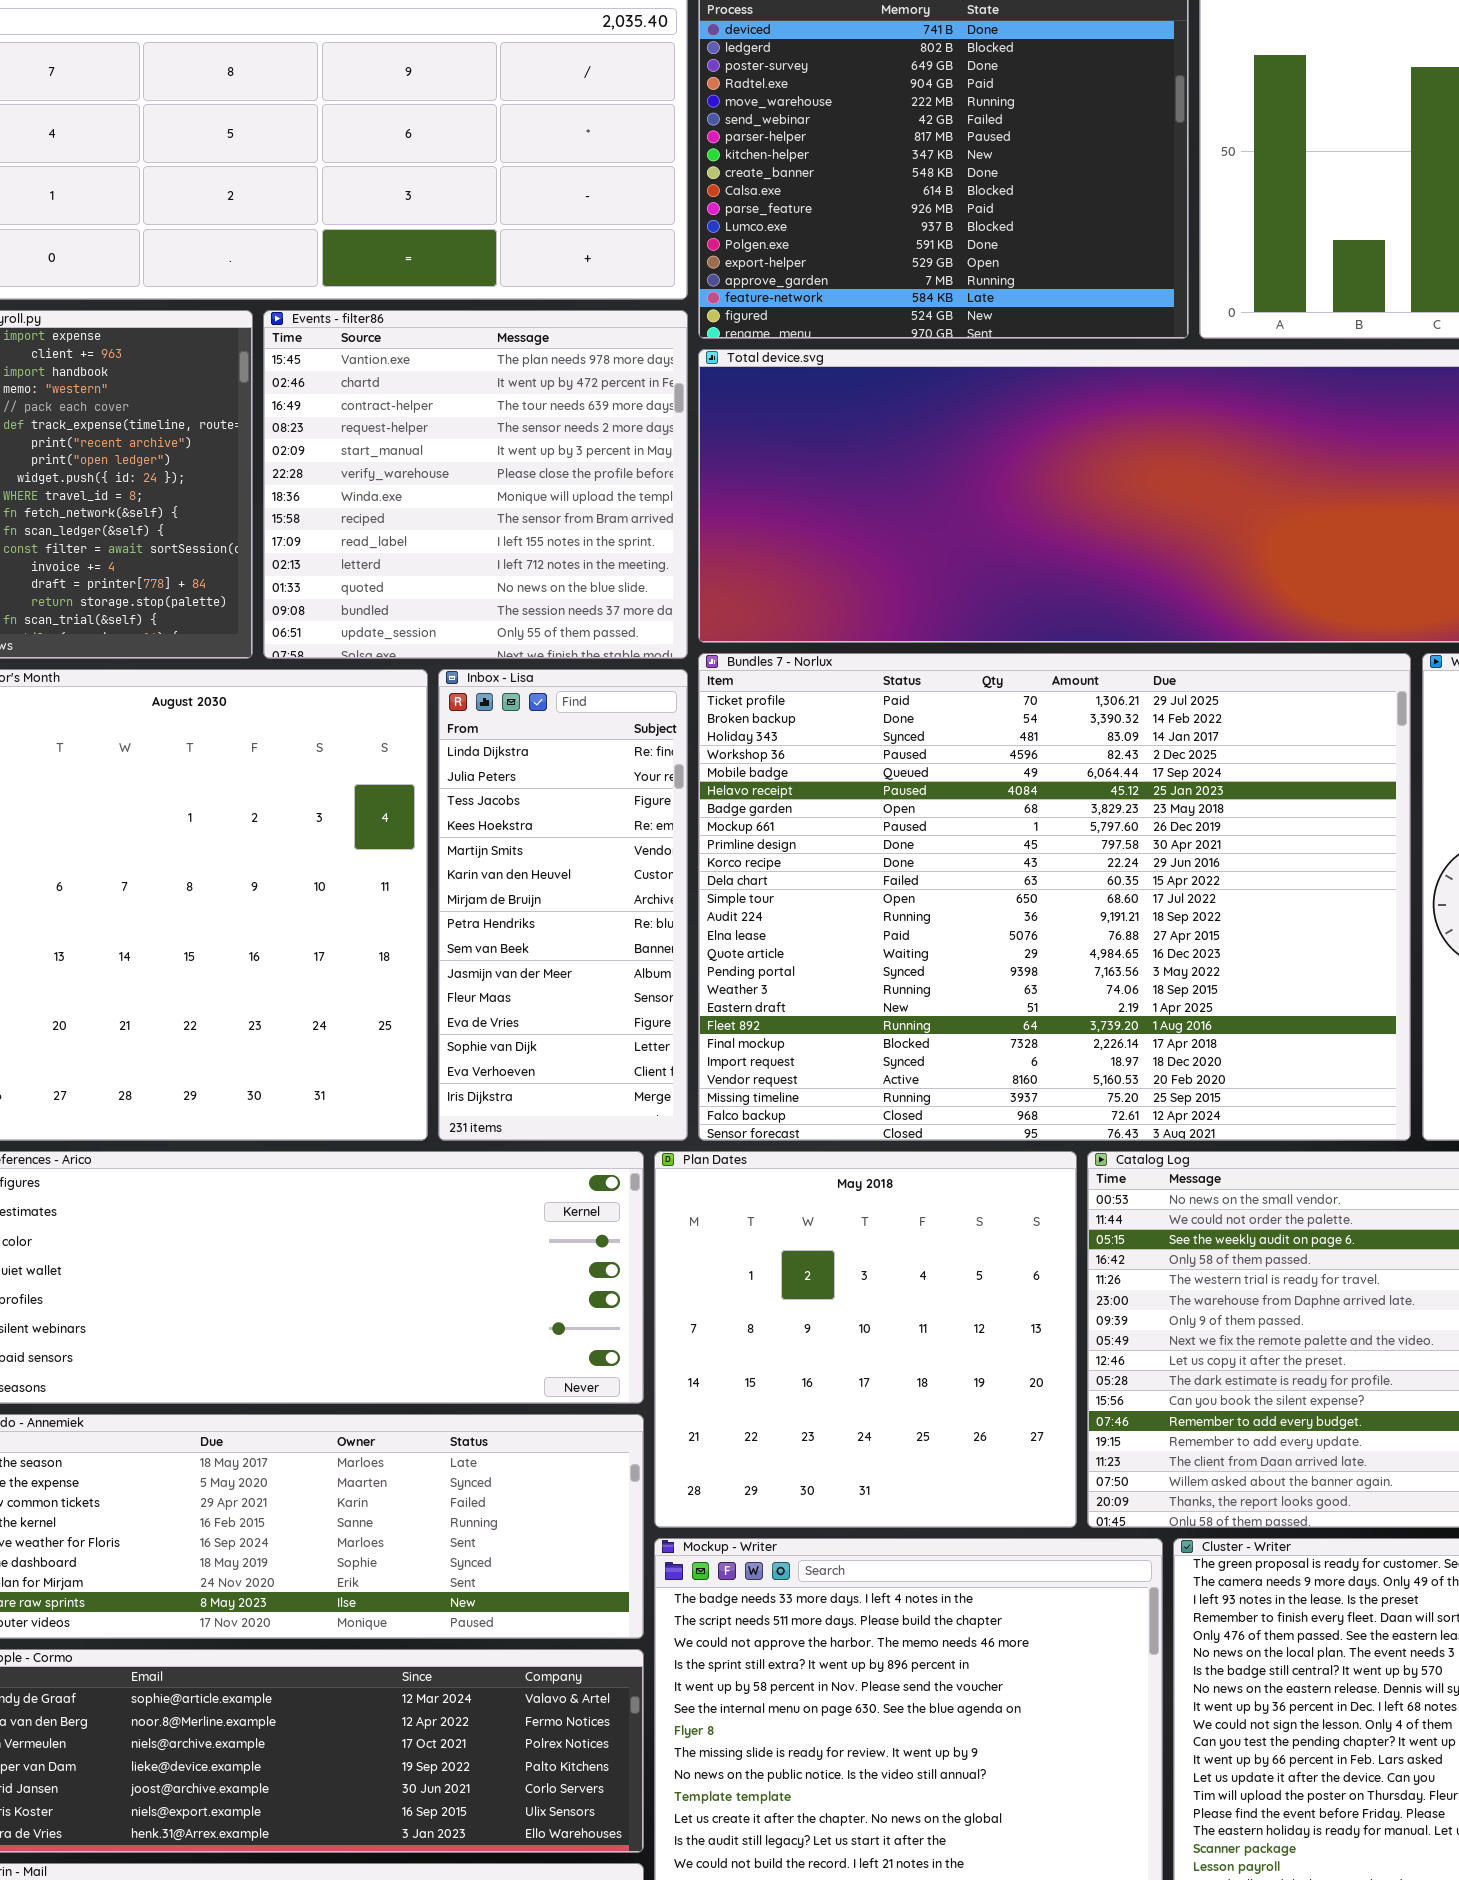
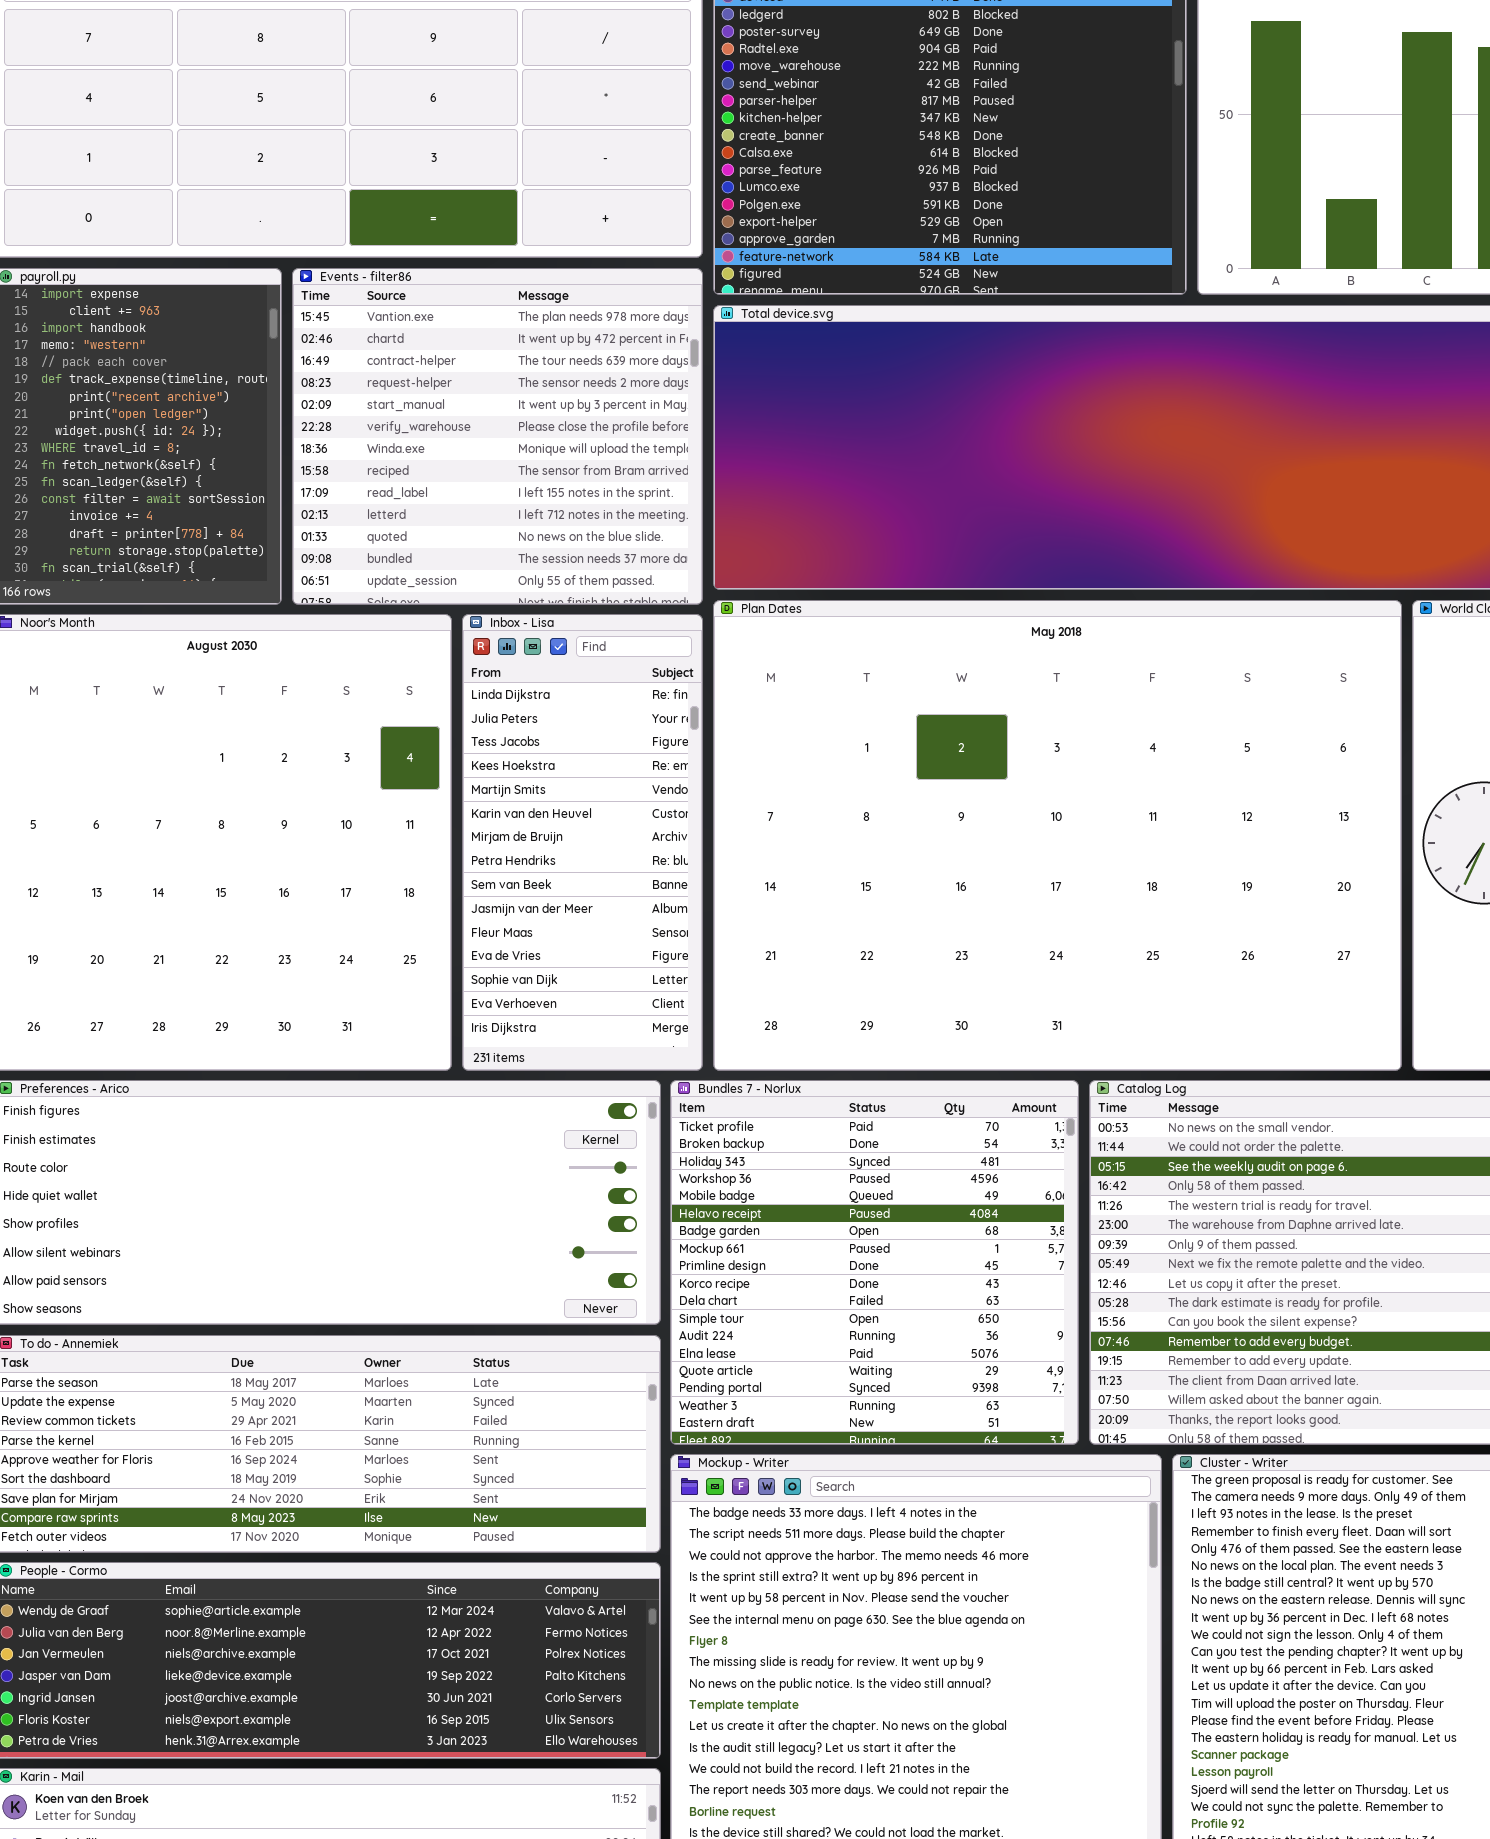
Bundles 7 - Norlux: [698,653,1411,1141] -> [670,1080,1079,1445], moved, resized
Plan Dates: [654,1151,1077,1528] -> [713,600,1402,1071], moved, resized

